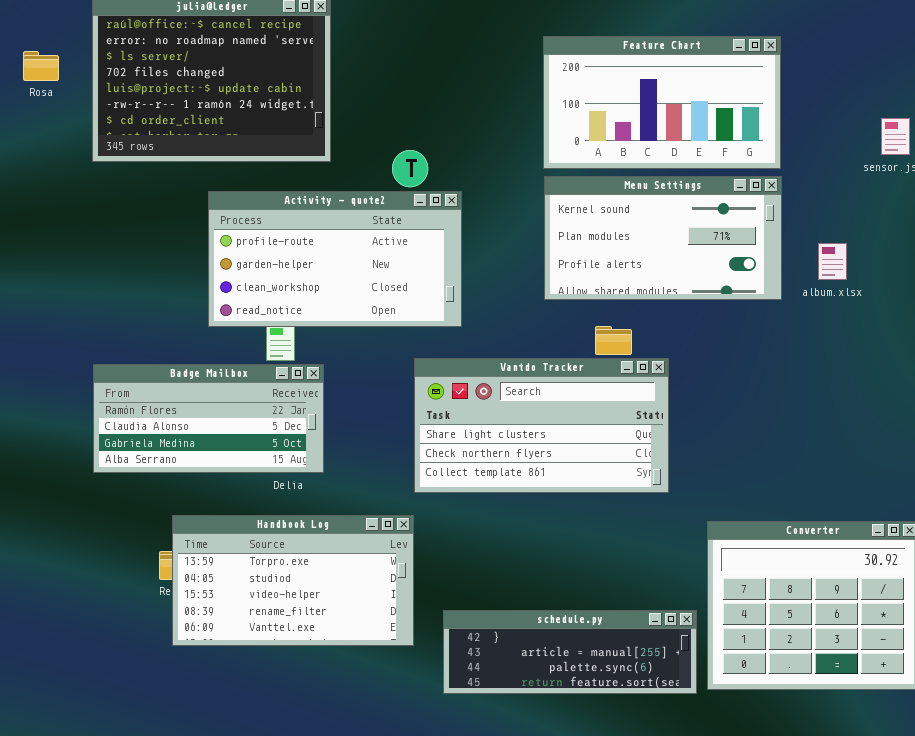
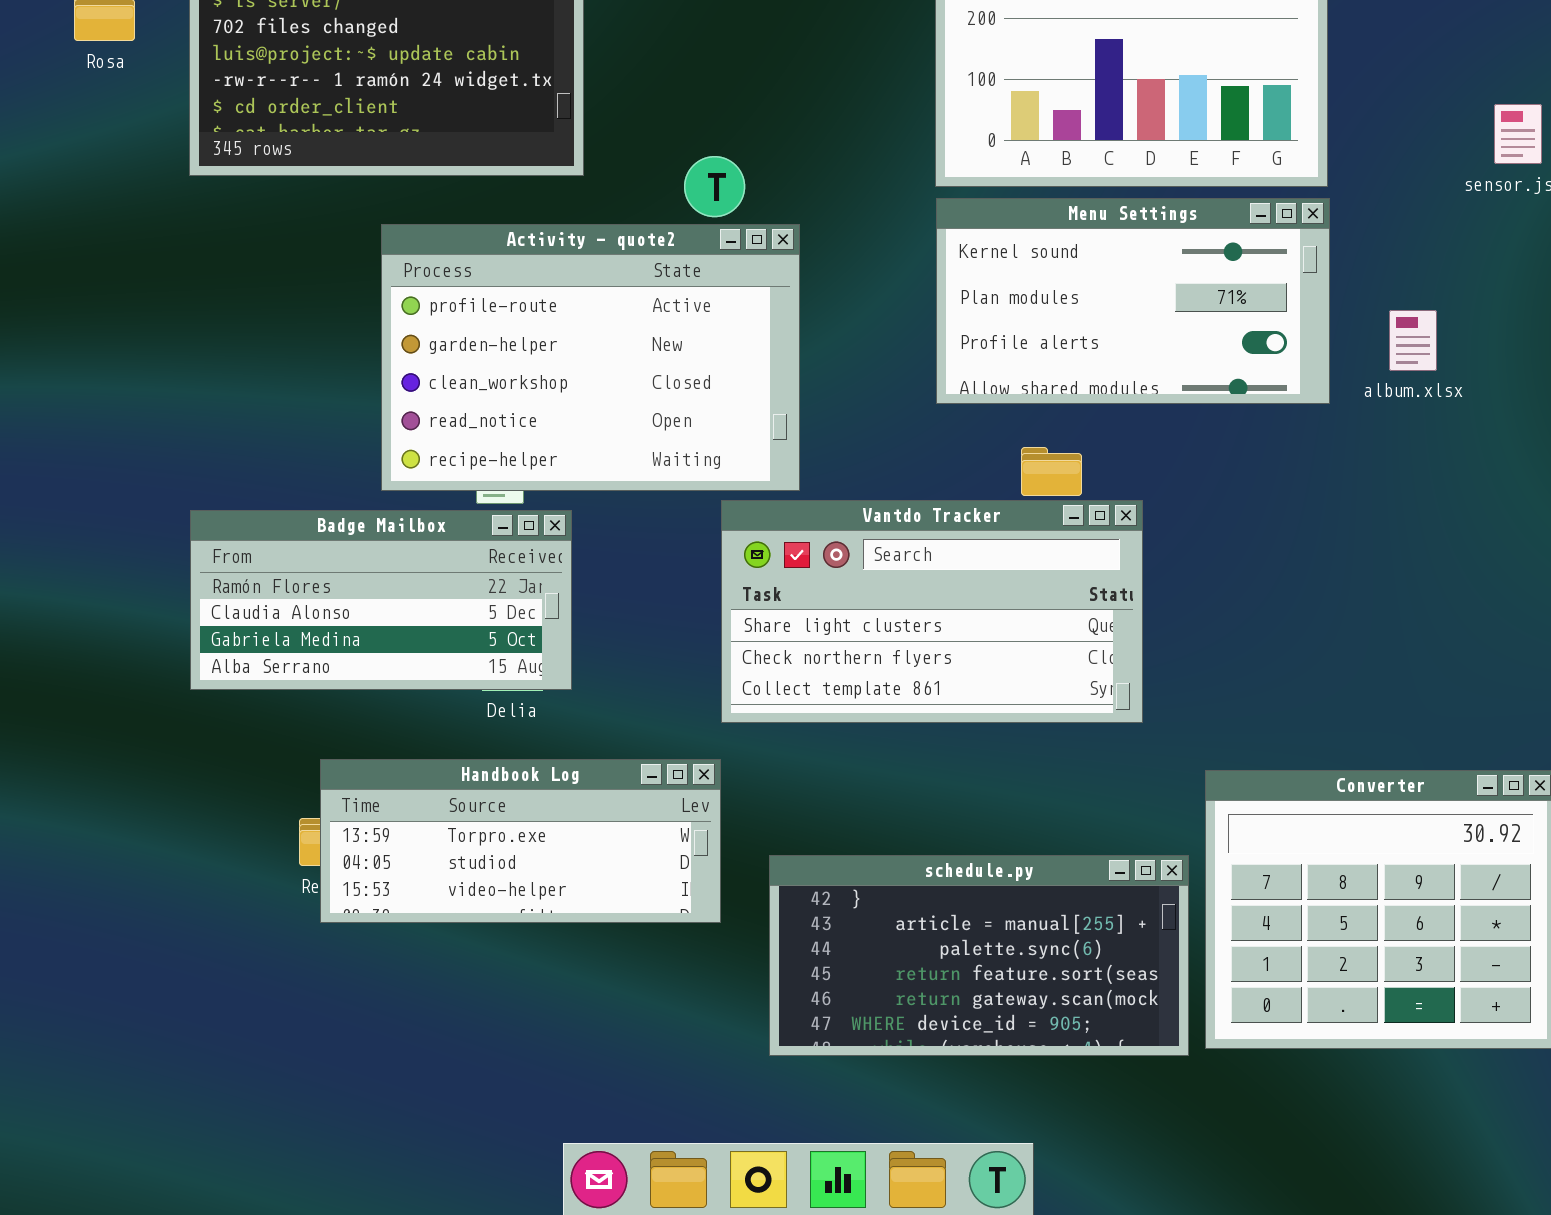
Activity - quote2: [208,191,462,327] -> [381,224,800,491], resized
Handbook Log: [172,515,414,646] -> [320,759,721,923], resized
schedule.py: [443,610,697,694] -> [769,855,1189,1056], resized

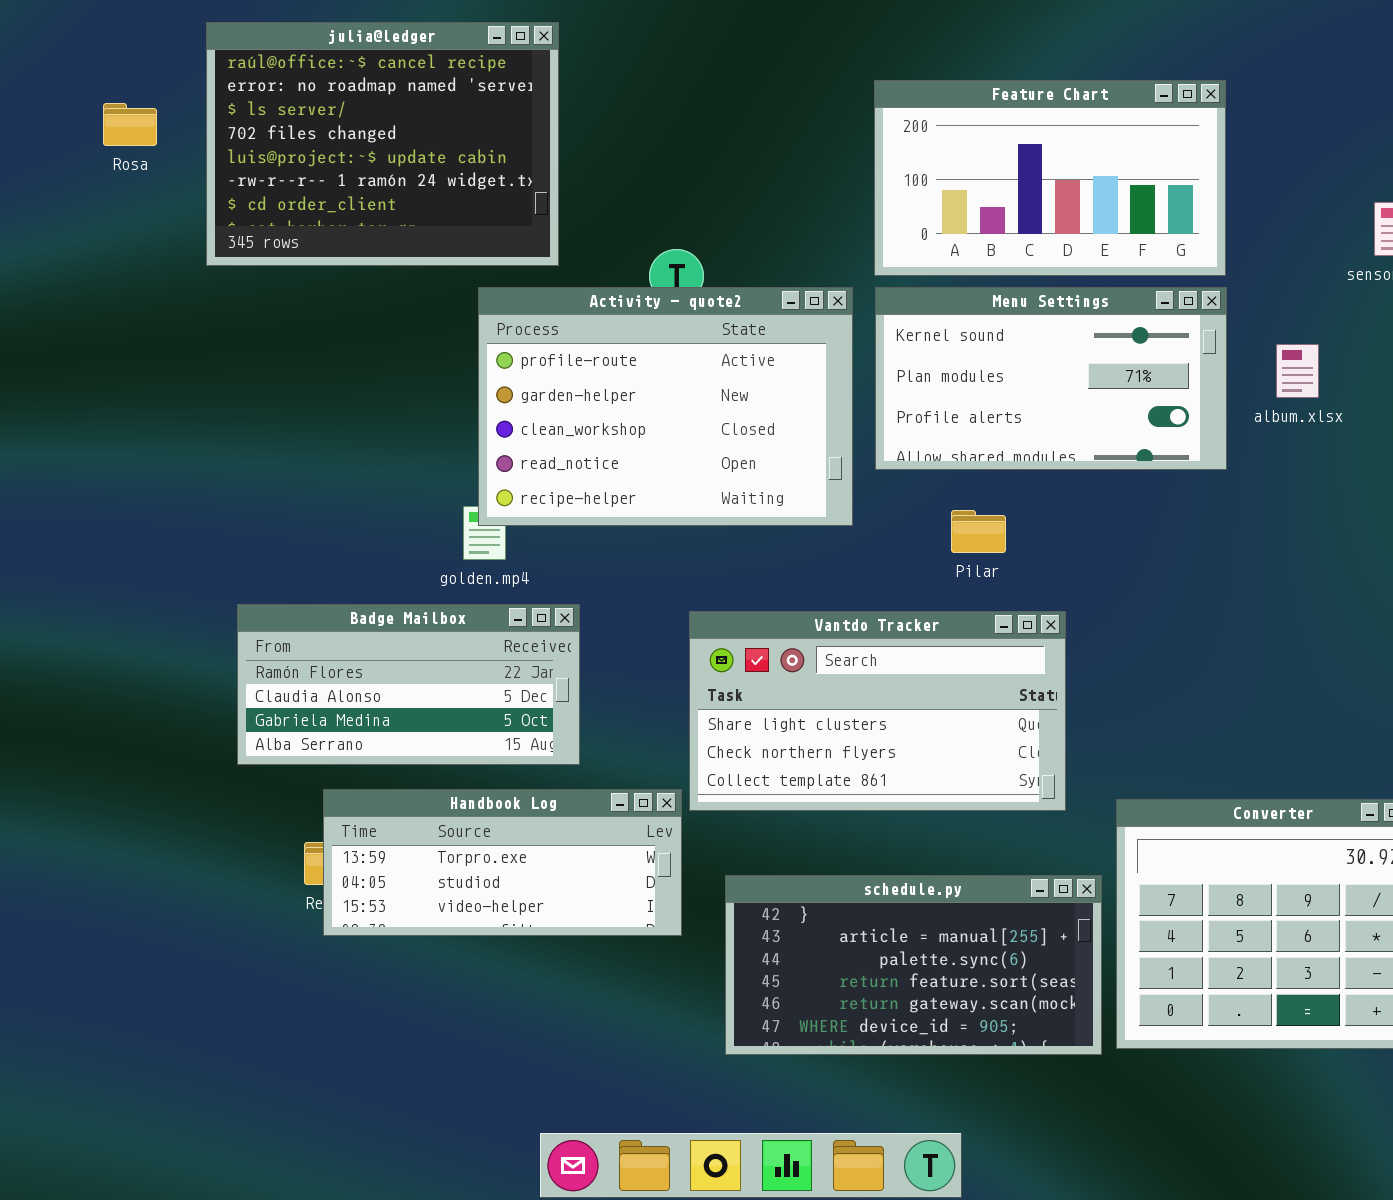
Activity - quote2: [381,224,800,491] -> [478,287,853,526], moved
album.xlsx: [1389,310,1437,371] -> [1276,344,1319,398], moved
Vantdo Tracker: [721,500,1143,723] -> [689,611,1066,811], moved
Badge Mailbox: [190,510,572,690] -> [237,604,580,765], moved

